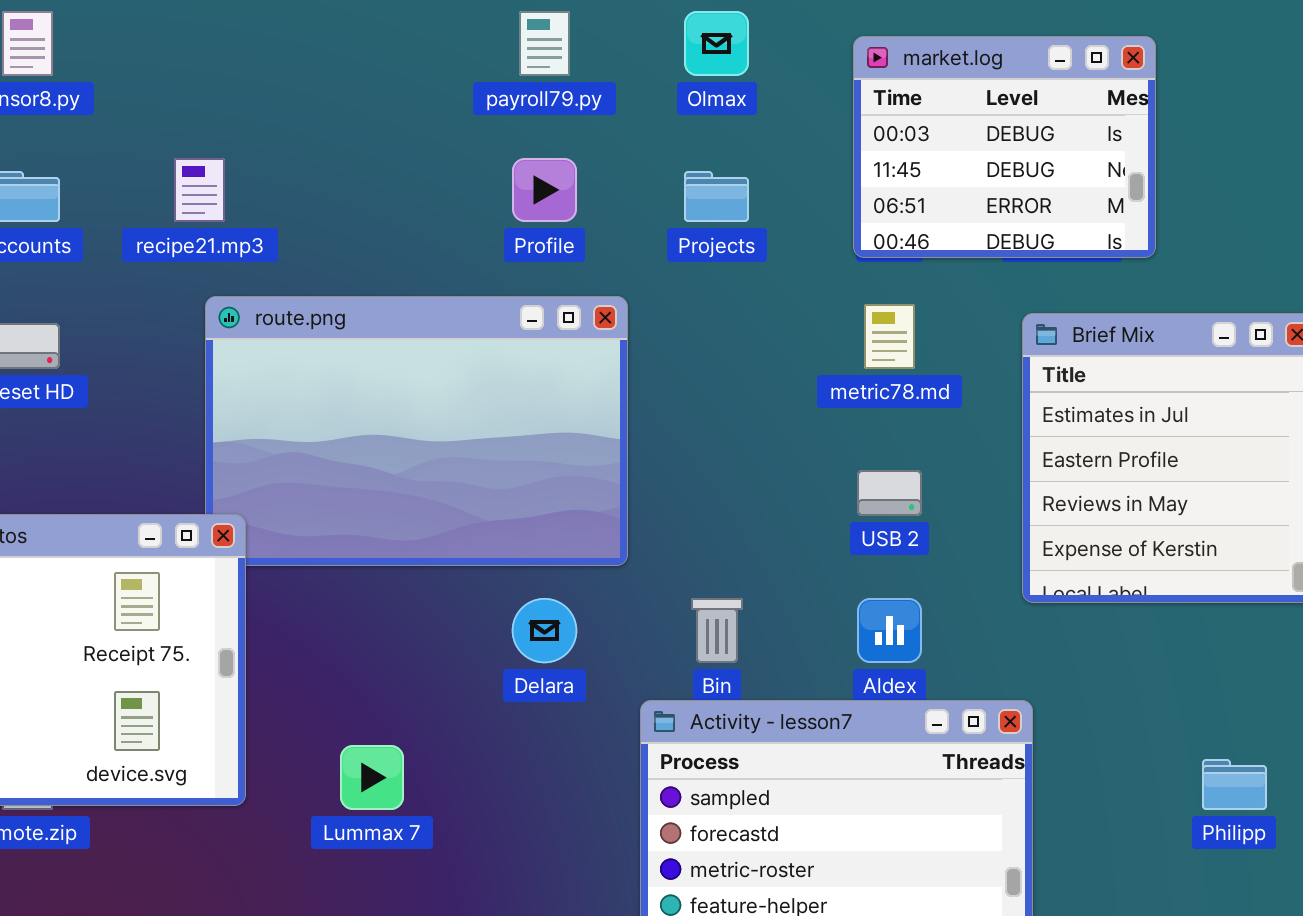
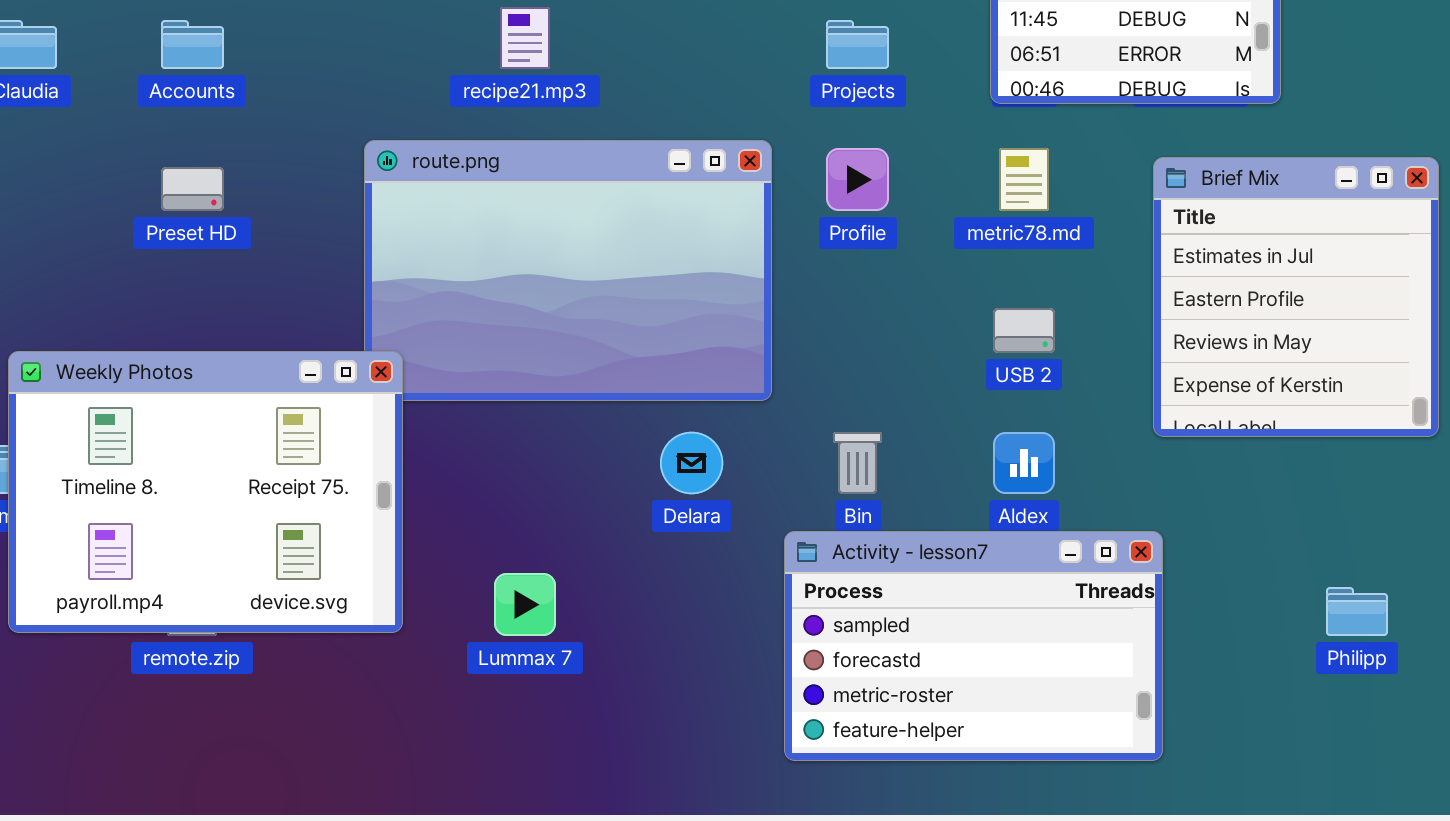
recipe21.mp3: [174,158,225,222] -> [500,7,550,69], moved
Profile: [512,158,577,222] -> [826,148,889,211], moved

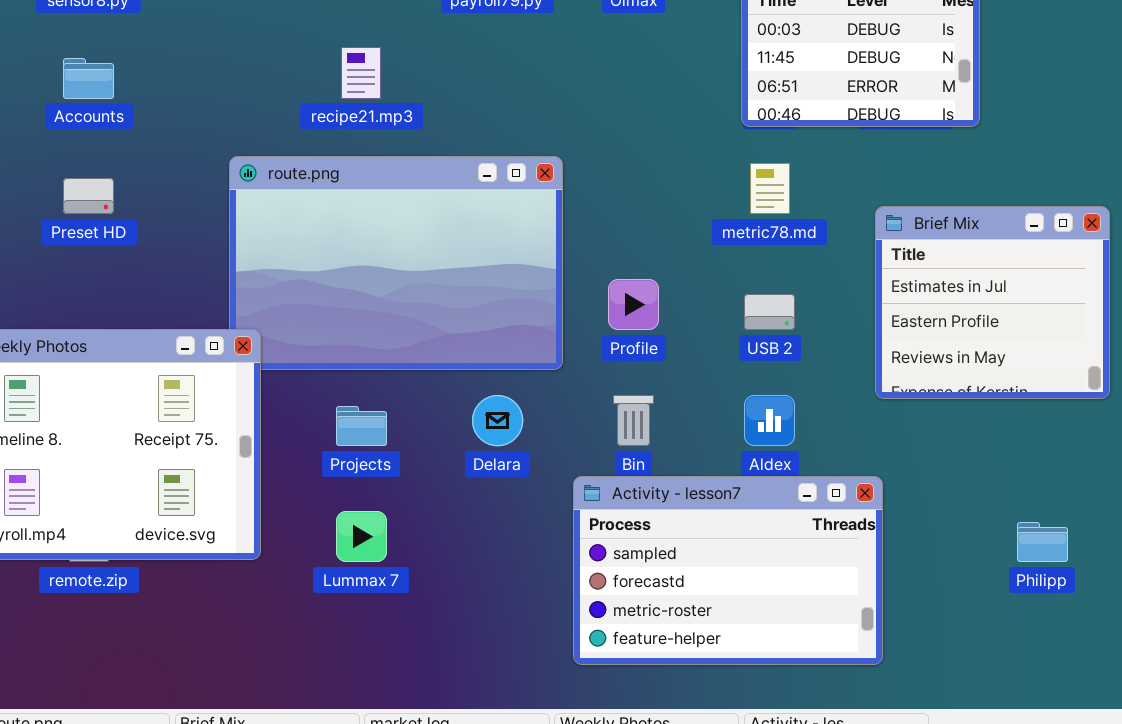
Projects: [826,20,889,69] -> [336,406,387,446], moved
Profile: [826,148,889,211] -> [608,279,659,330], moved
Brief Mix: [1153,157,1439,437] -> [875,206,1110,399], resized

